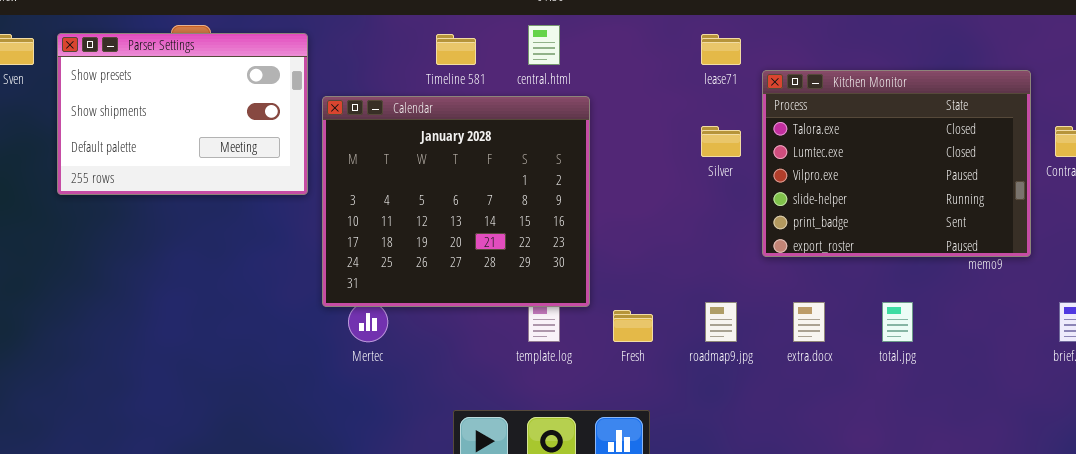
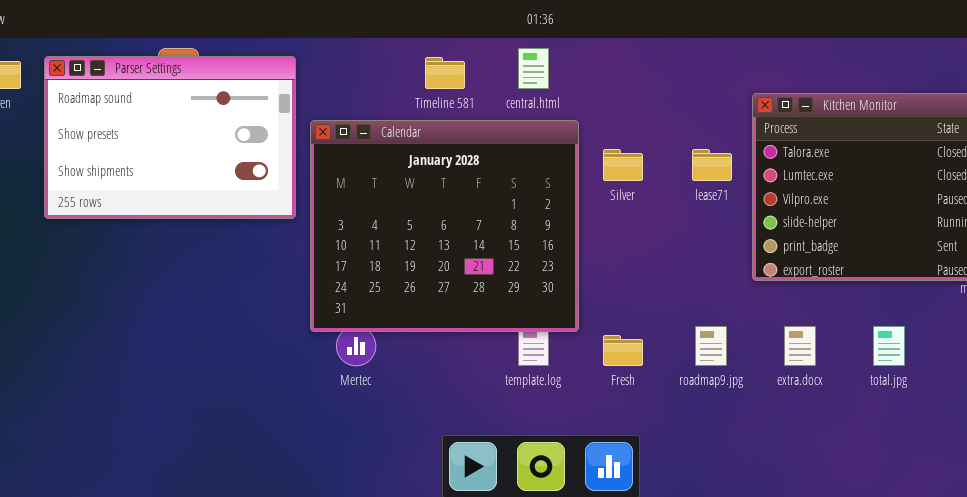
Parser Settings: [57,33,308,195] -> [44,56,296,219], scrolled up 1 row
lease71: [701,34,741,65] -> [692,149,732,181], moved
Silver: [701,126,741,157] -> [603,149,643,181], moved

